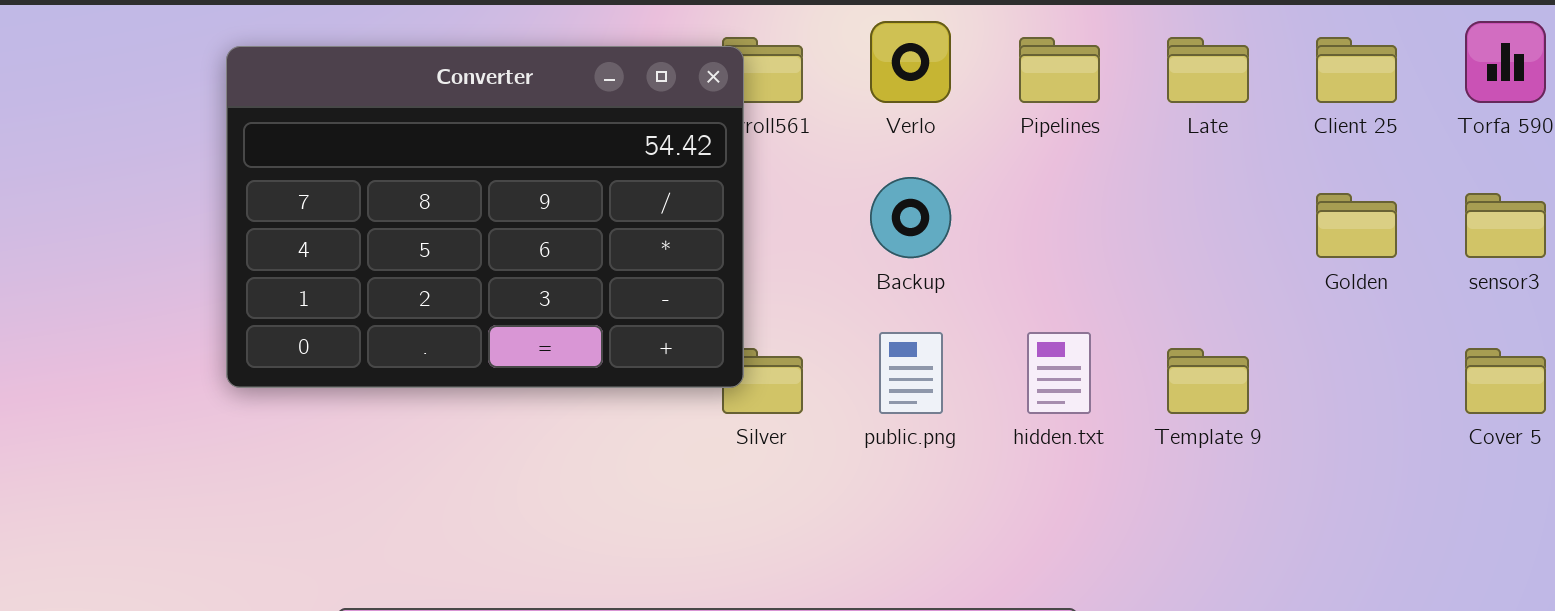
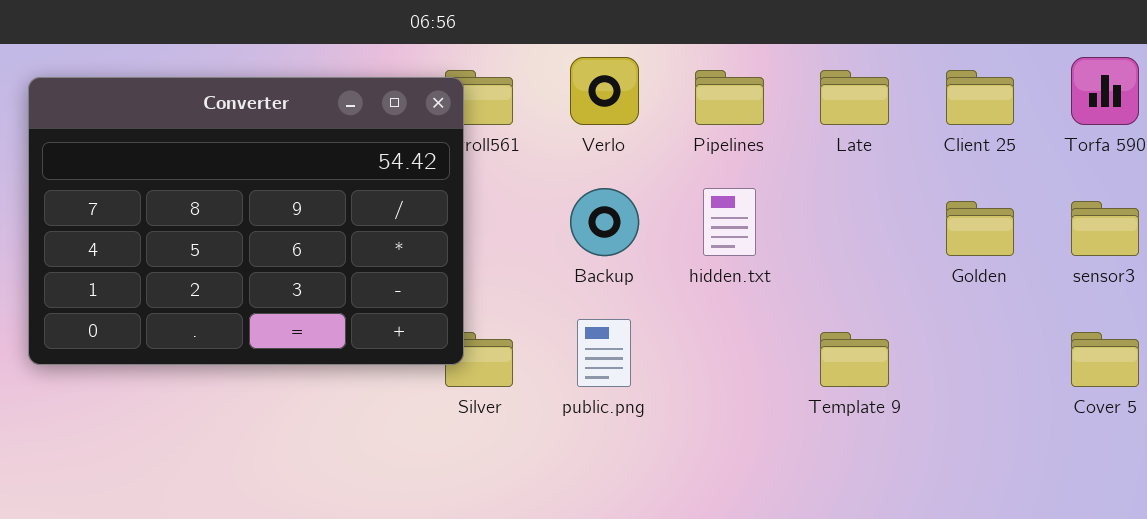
hidden.txt: [1027,332,1091,414] -> [703,188,756,256], moved

